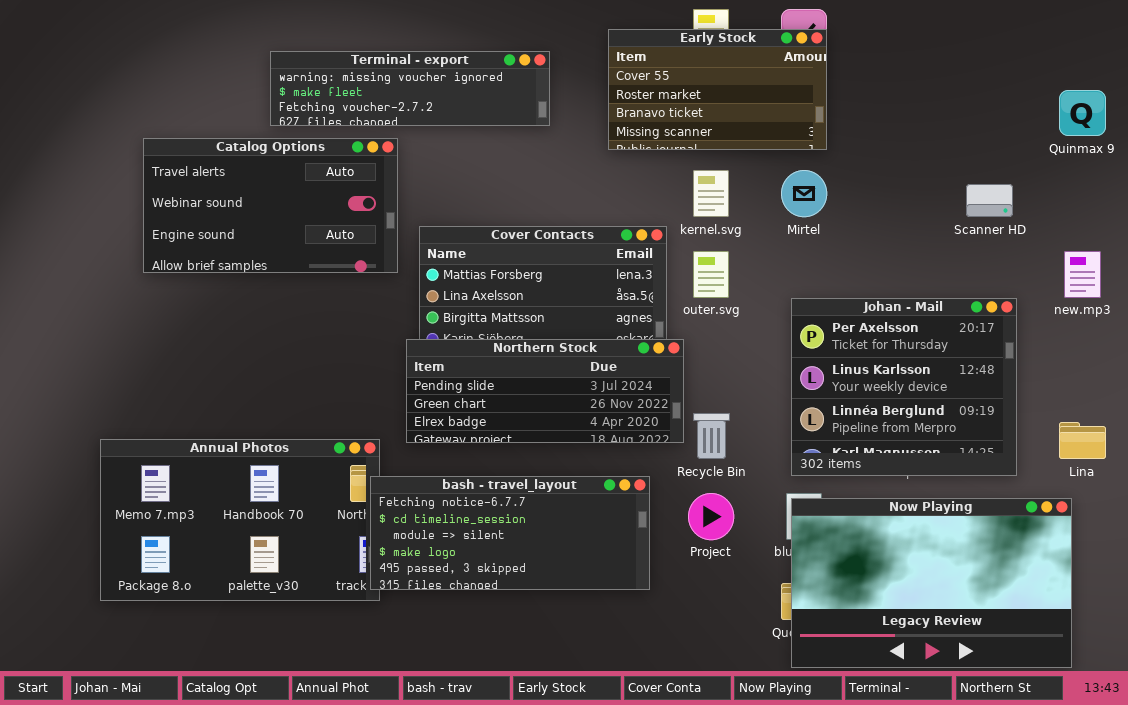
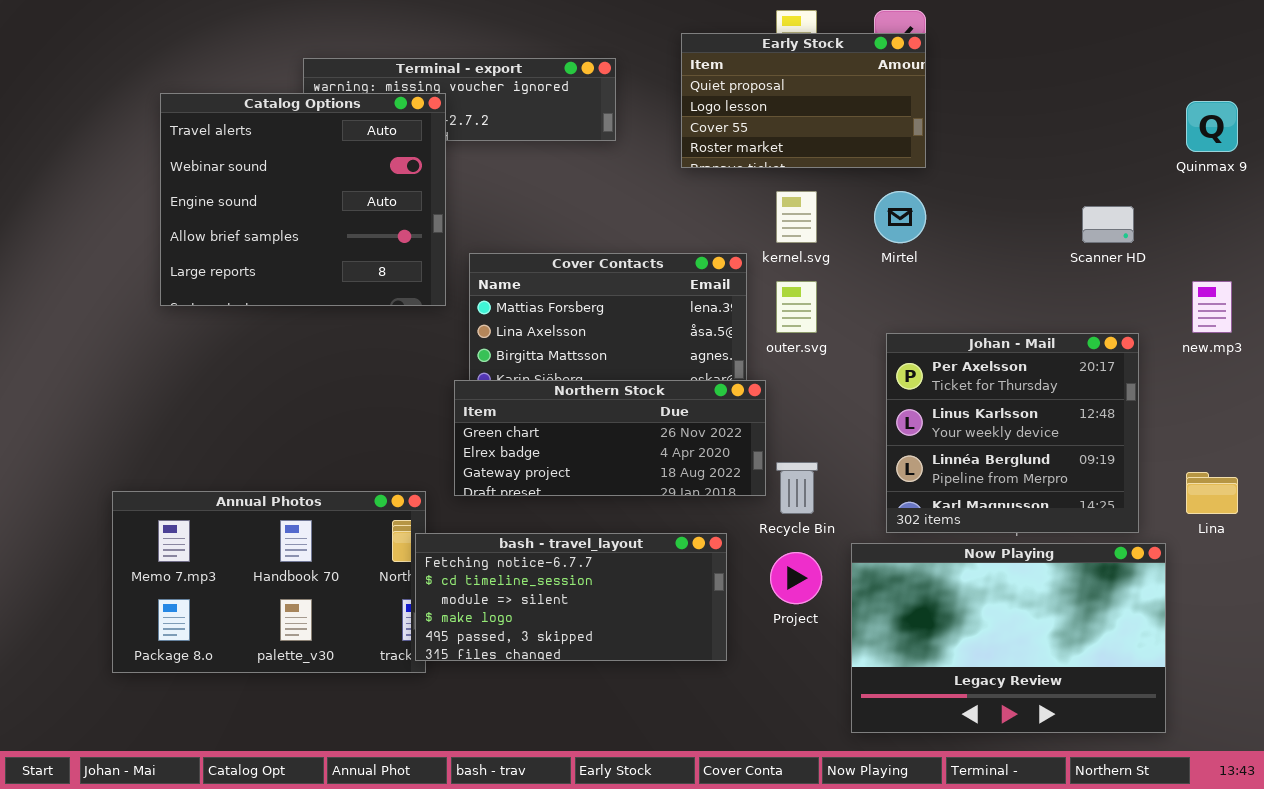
Early Stock: [608,29,827,150] -> [681,33,926,168], scrolled up 2 rows
Catalog Options: [143,138,398,273] -> [160,93,446,306], resized
Northern Stock: [406,339,684,443] -> [454,380,766,496], scrolled down 1 row
Now Playing: [791,498,1072,668] -> [851,543,1166,733], moved

